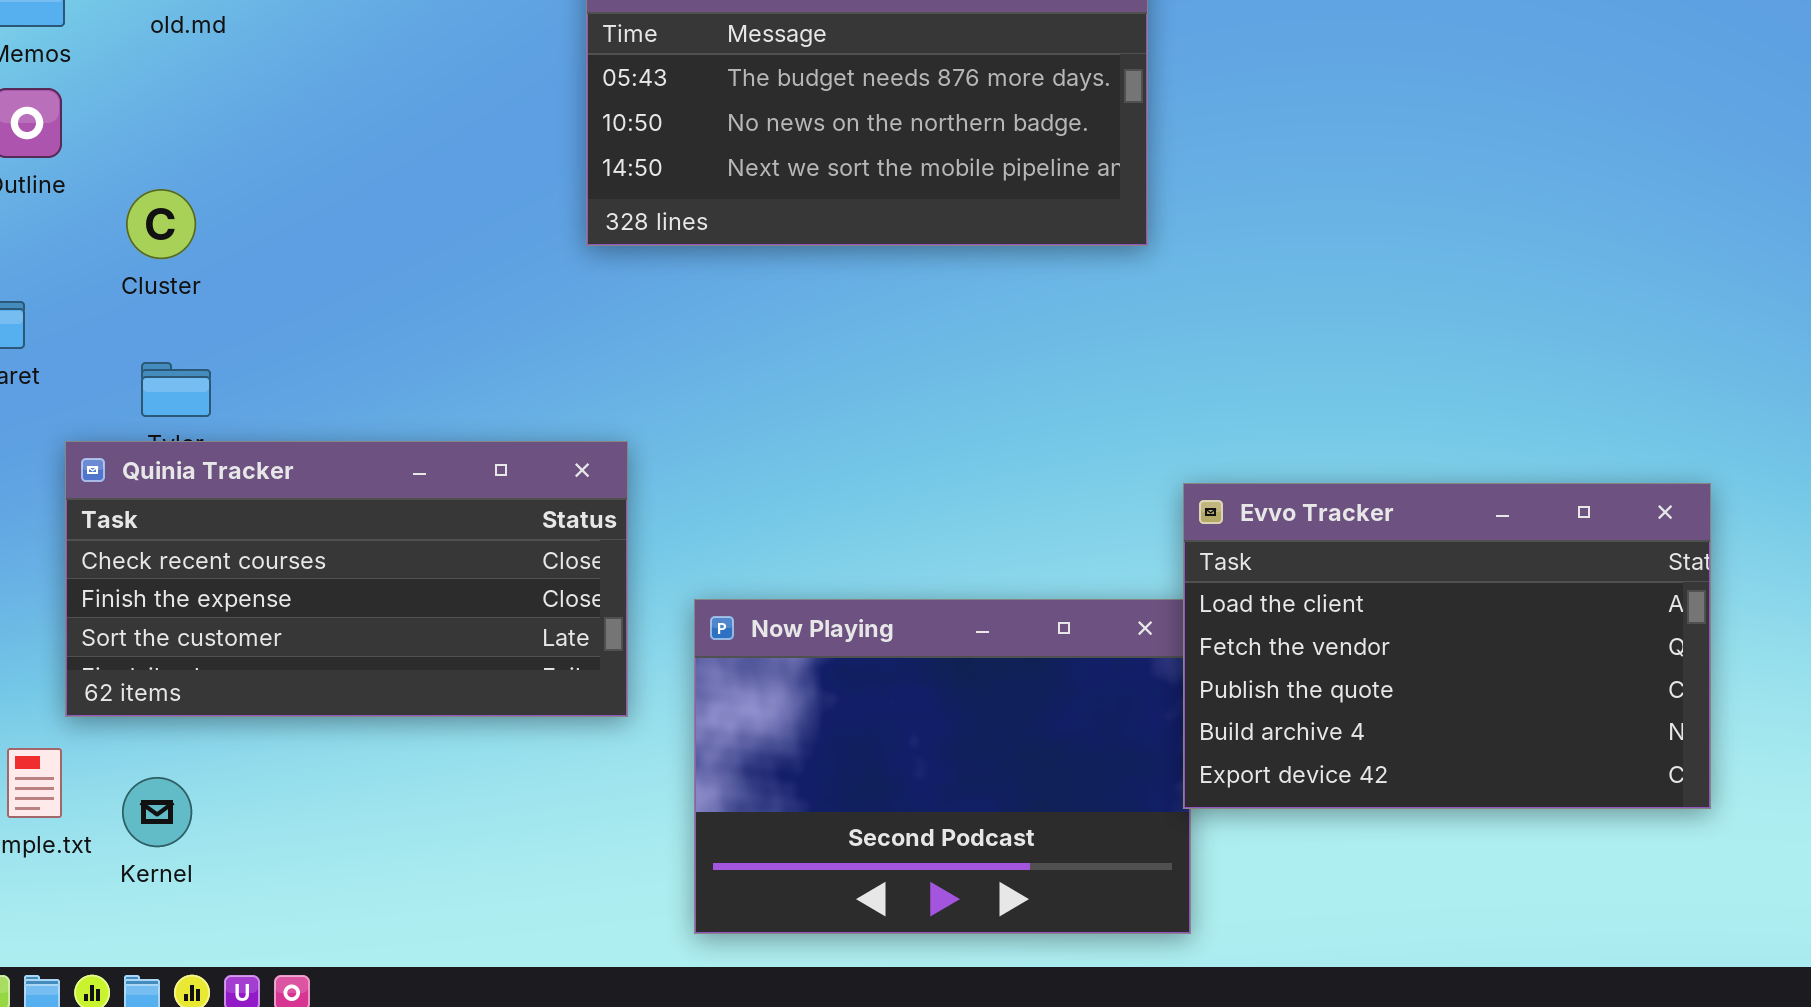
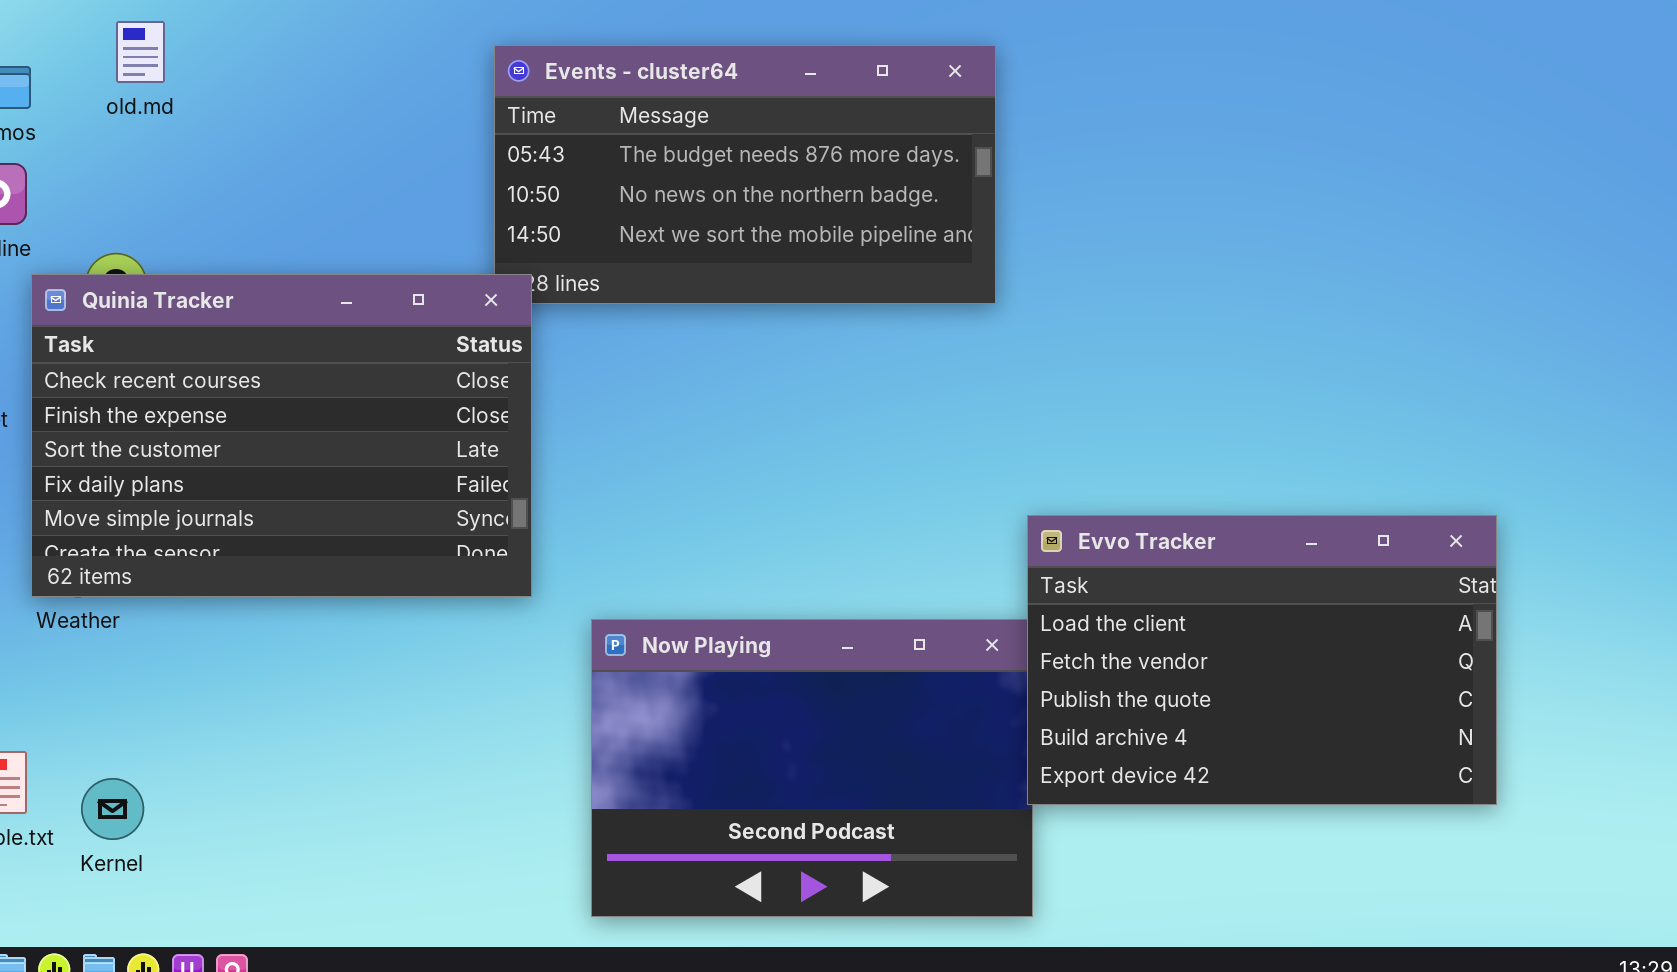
Quinia Tracker: [65,441,628,717] -> [31,274,532,597], moved, resized

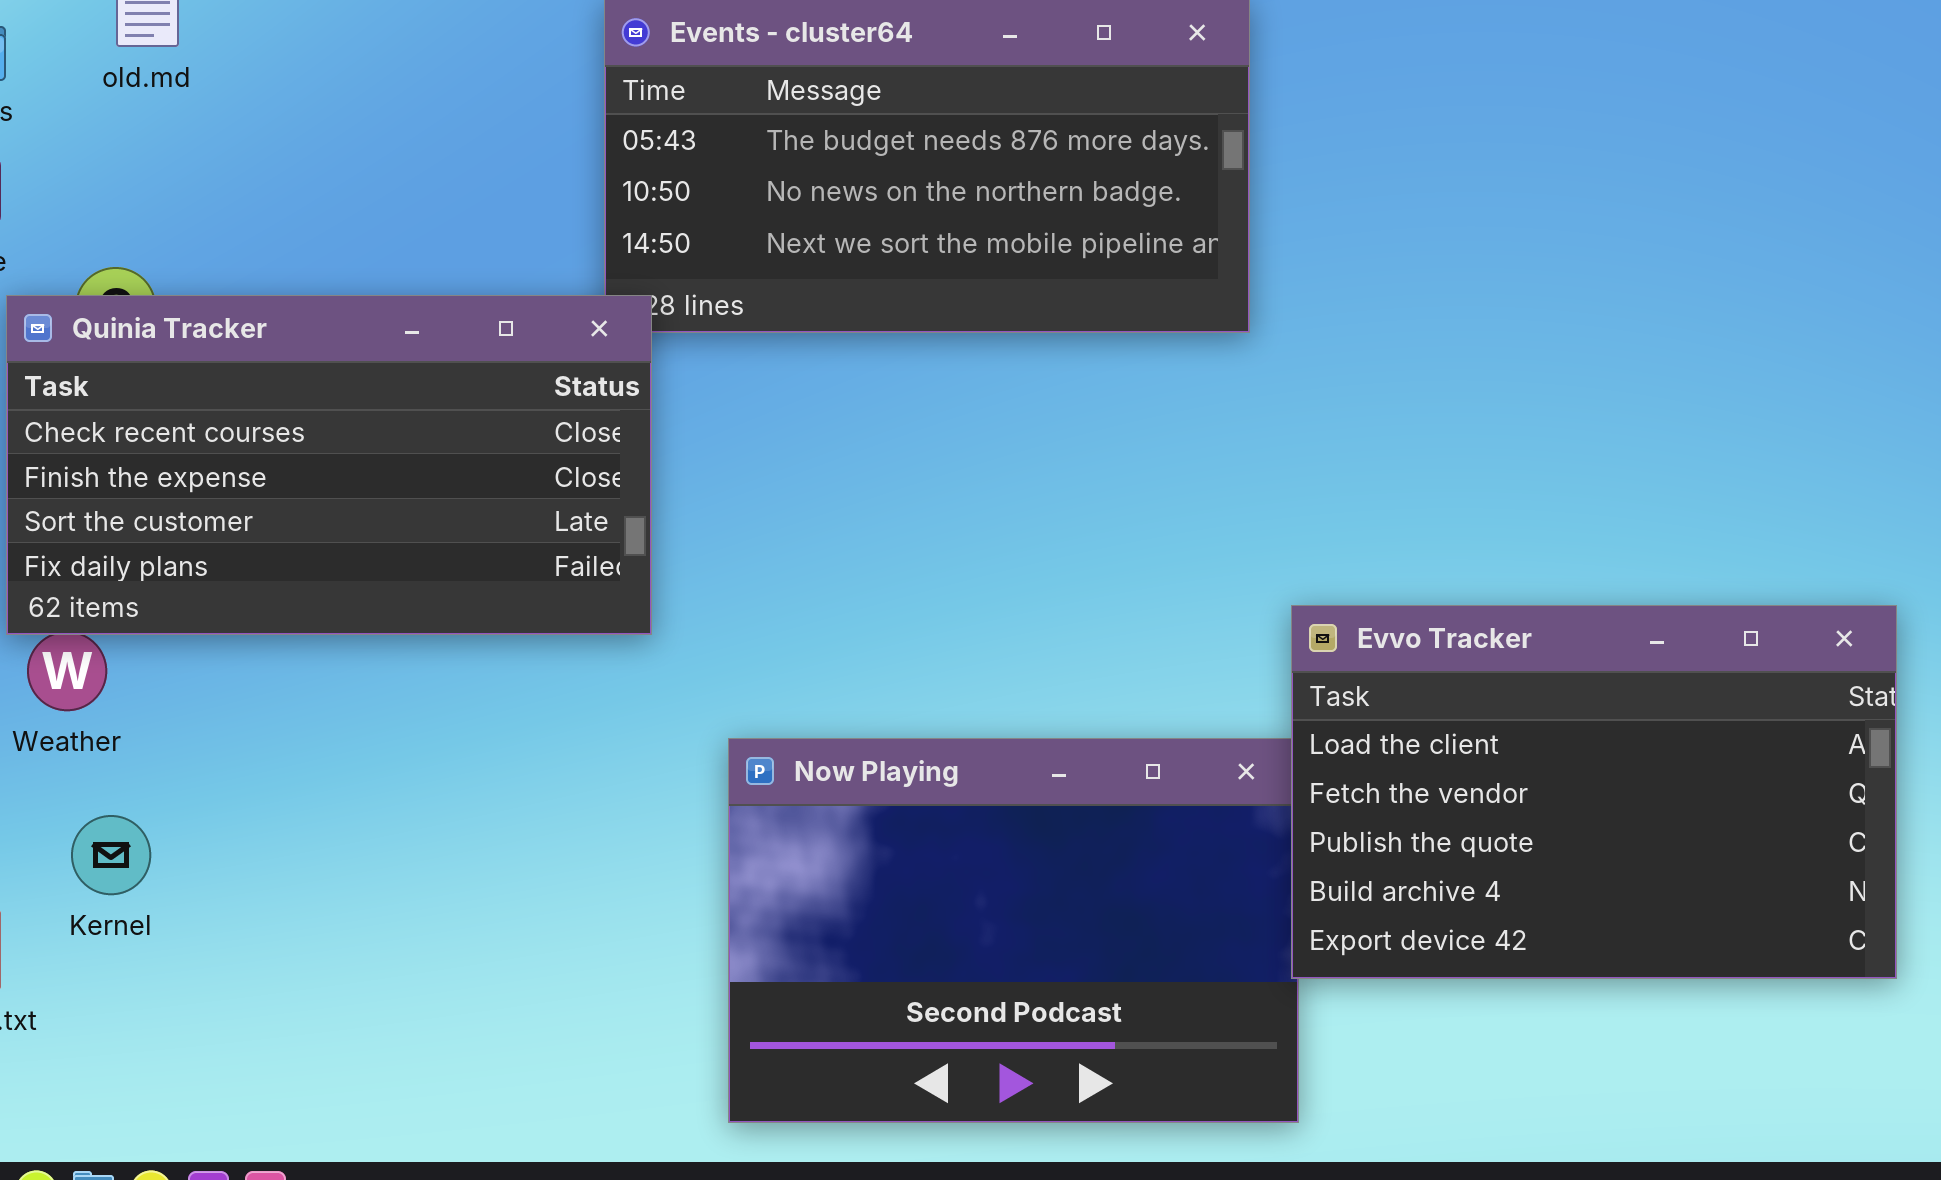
Quinia Tracker: [31,274,532,597] -> [6,295,652,635], resized
Kernel: [81,778,144,840] -> [71,815,151,895], moved

